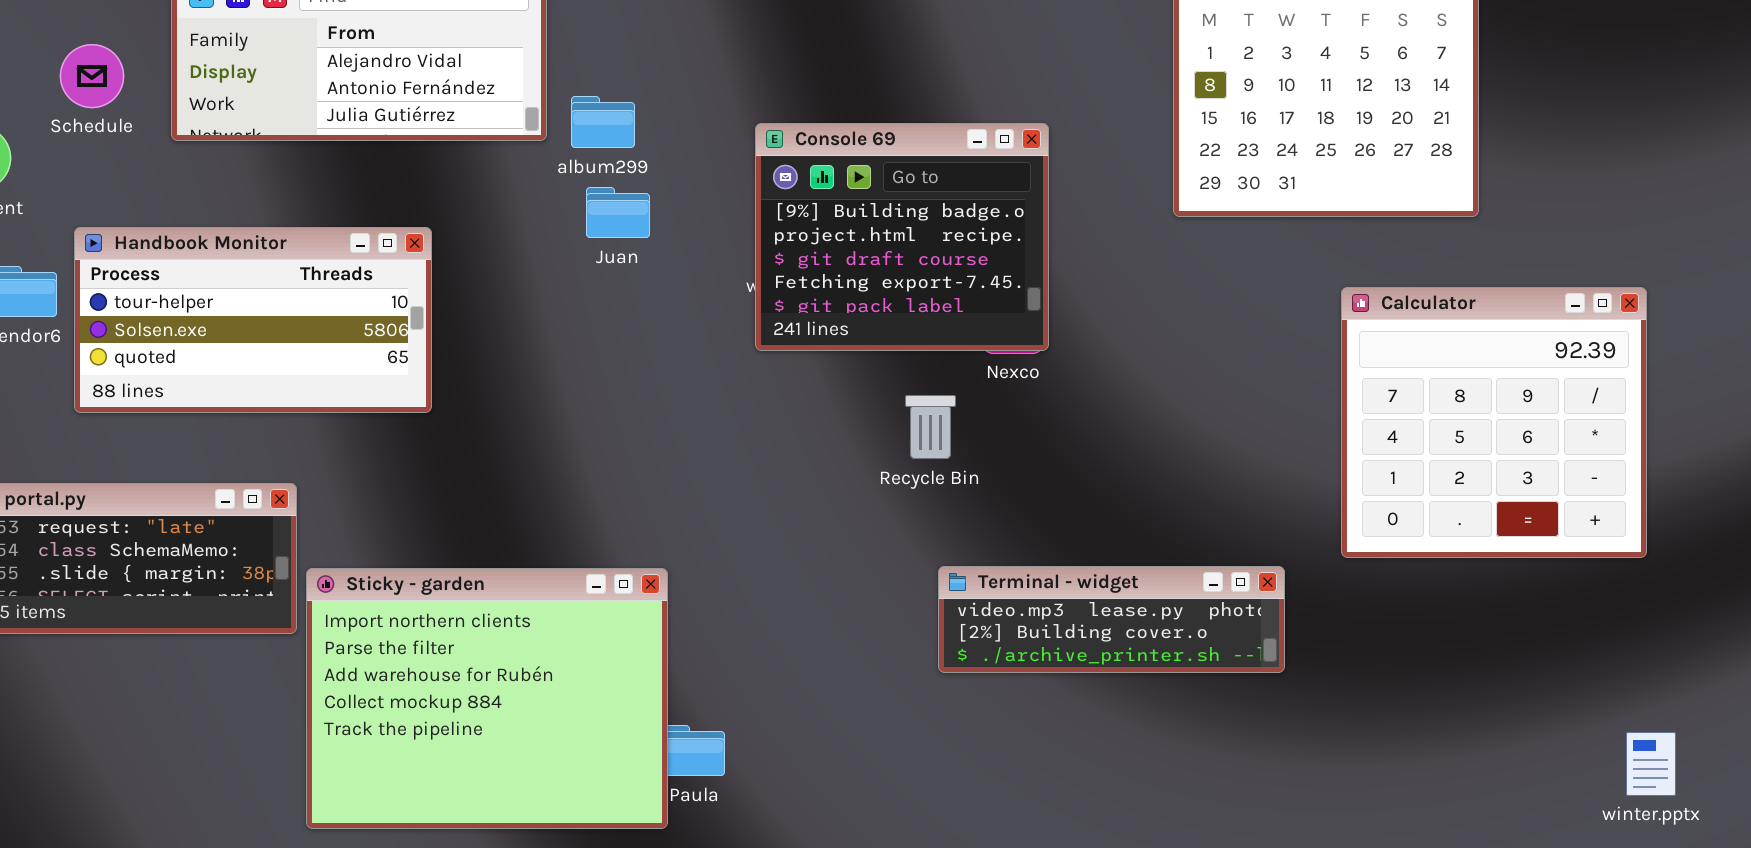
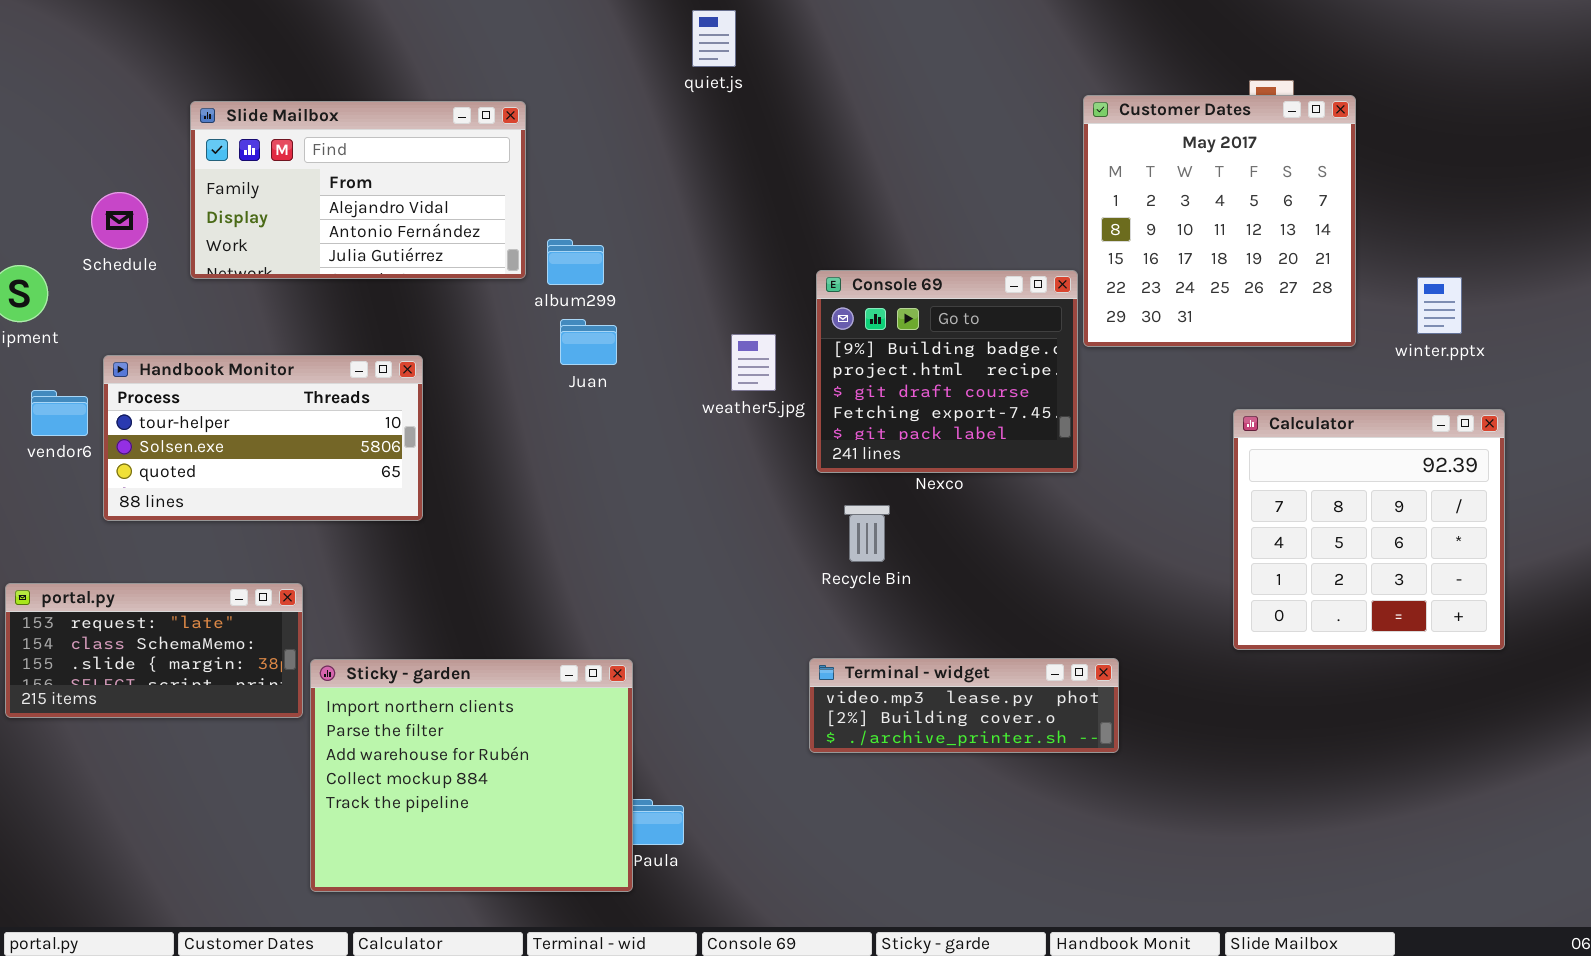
Console 69: [755,123,1049,351] -> [816,270,1078,473], moved
Terminal - widget: [938,566,1285,673] -> [809,658,1119,753], moved
winter.pptx: [1626,732,1676,796] -> [1417,277,1462,334], moved

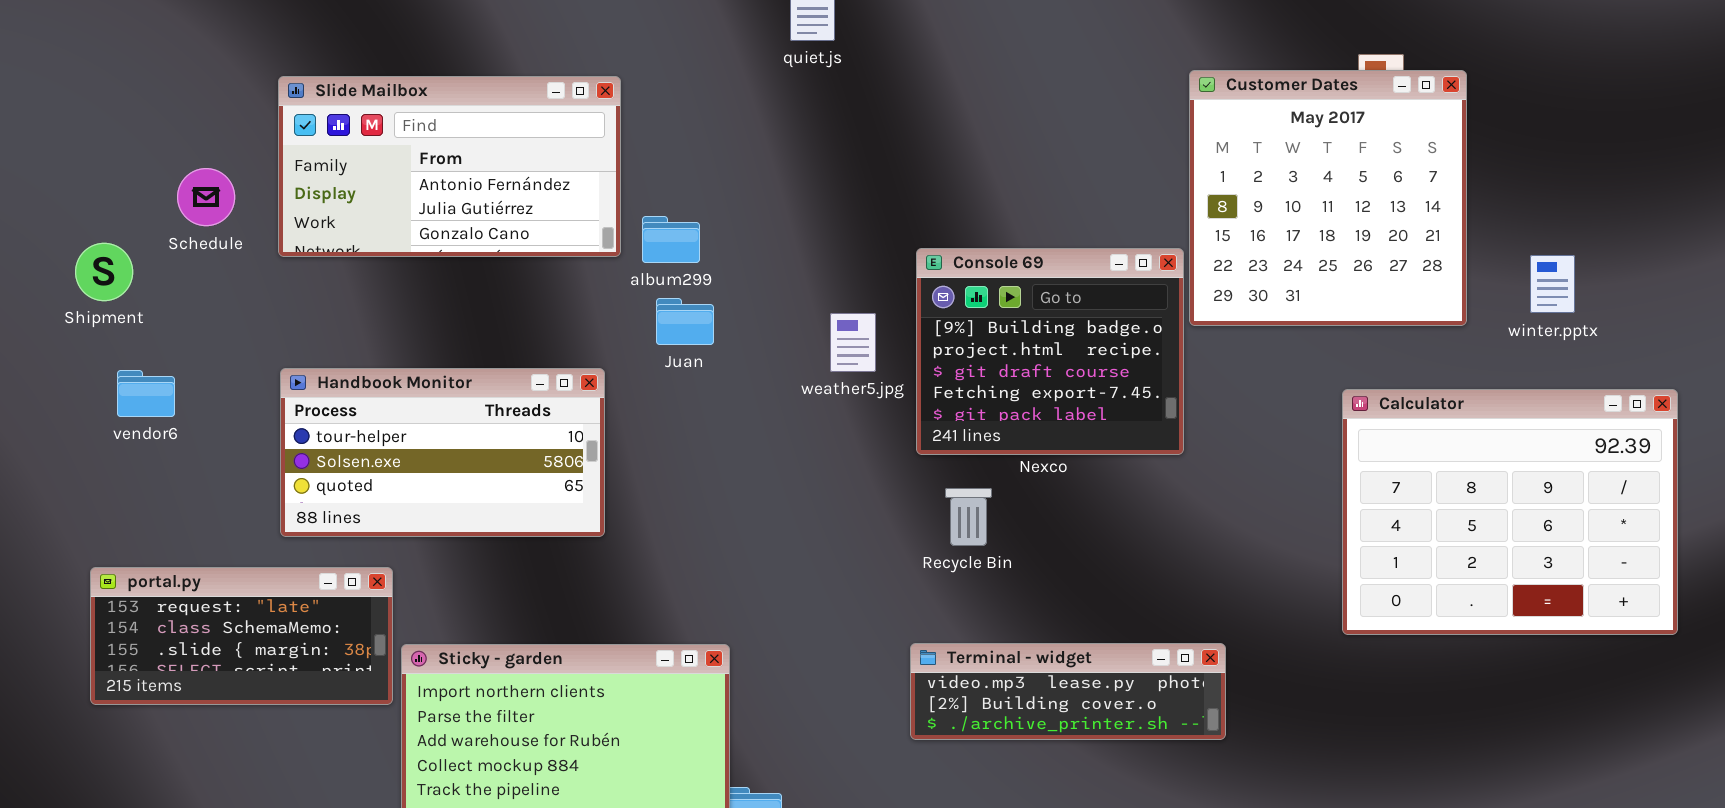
Slide Mailbox: [190,101,526,279] -> [278,76,621,257], scrolled down 1 row
Handbook Monitor: [103,355,423,521] -> [280,368,605,537], moved
Calculator: [1233,409,1505,650] -> [1342,389,1678,635], resized

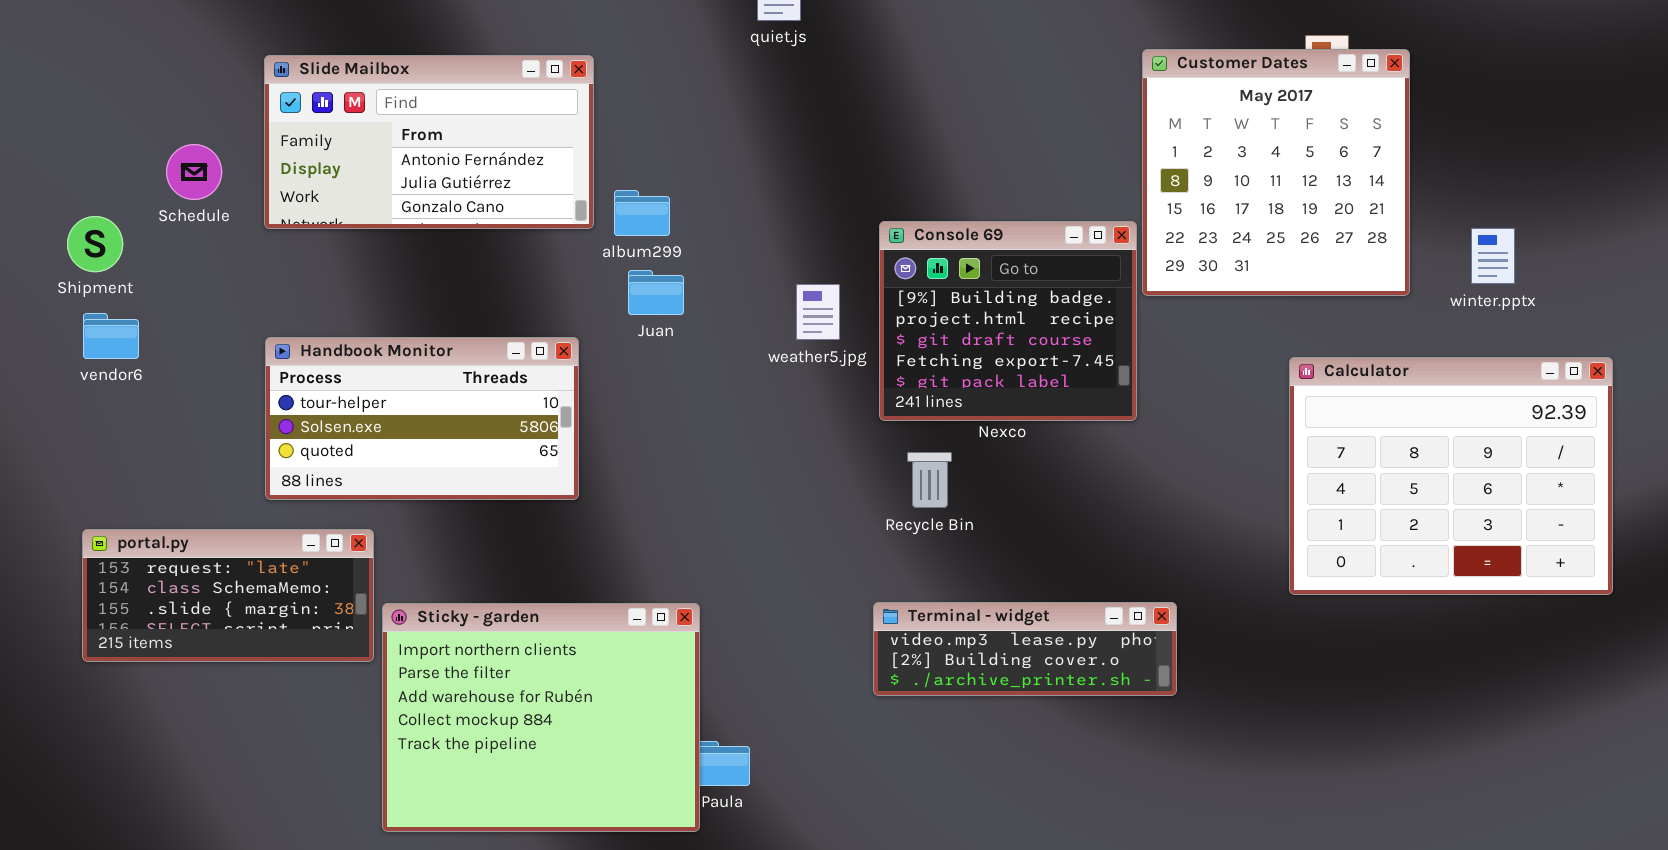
vendor6: [117,370,175,417] -> [83,313,139,359], moved

